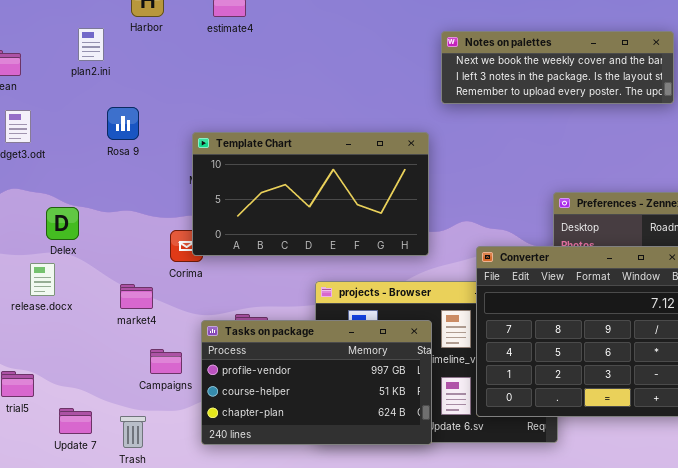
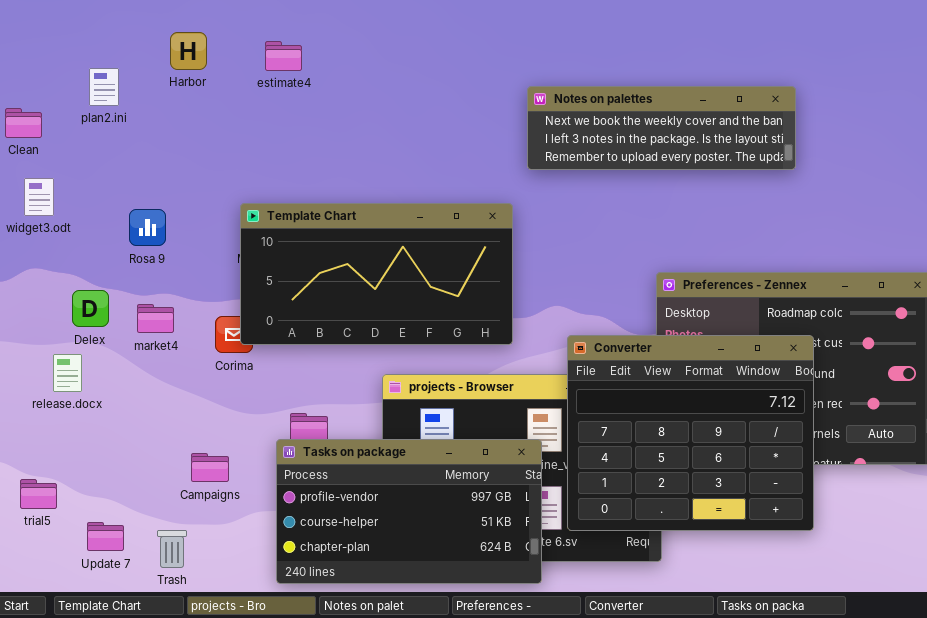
plan2.ini: [78,28,104,61] -> [89,68,119,106], moved
Rosa 9: [107,107,139,140] -> [129,209,166,246], moved
market4: [120,284,153,309] -> [137,304,174,333], moved
Tasks on package: [201,320,432,445] -> [276,439,542,584], moved

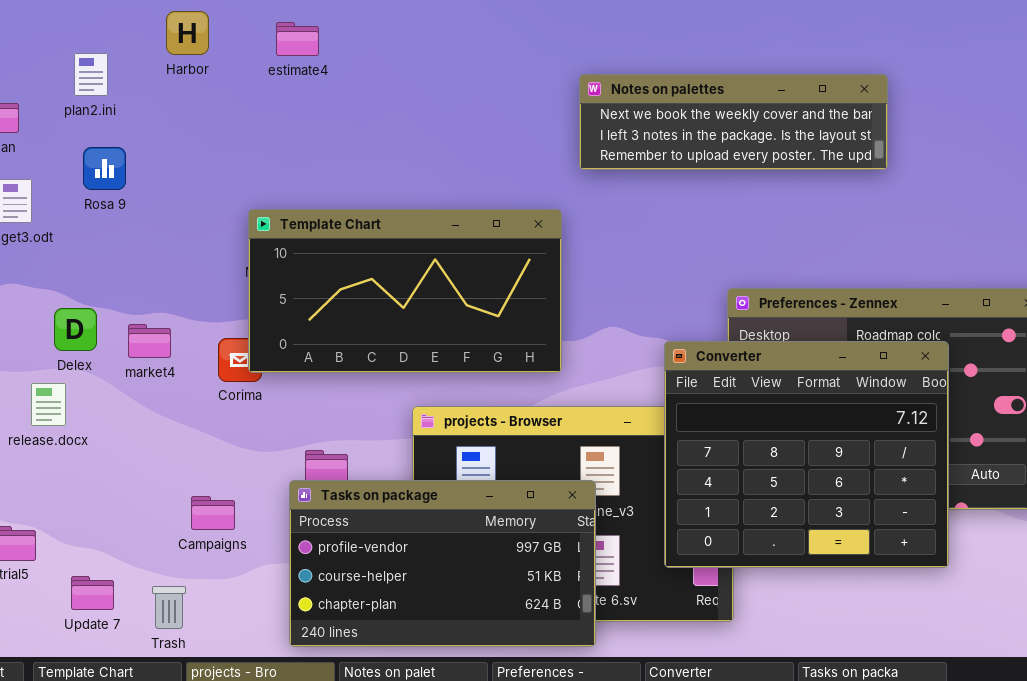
Rosa 9: [129,209,166,246] -> [83,147,126,190], moved
Converter: [567,335,814,531] -> [664,341,949,568], moved

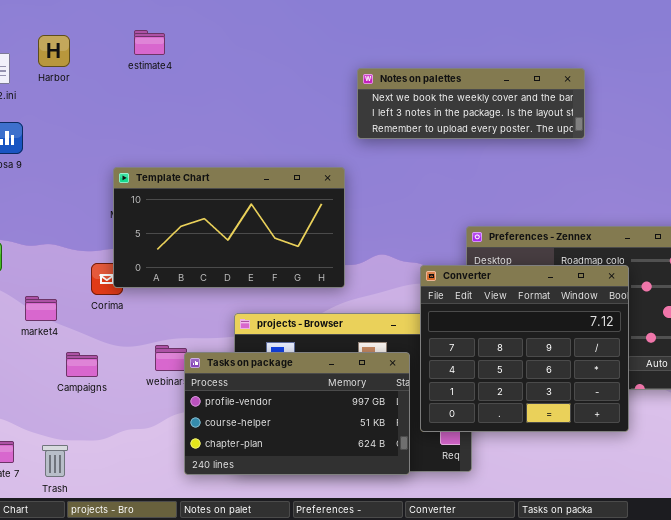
Harbor: [166,11,209,55] -> [38,35,70,67], moved
market4: [128,324,171,358] -> [25,296,57,321], moved
Tasks on package: [289,480,596,647] -> [184,352,410,475], moved
Campaigns: [191,496,235,530] -> [66,352,98,377], moved

